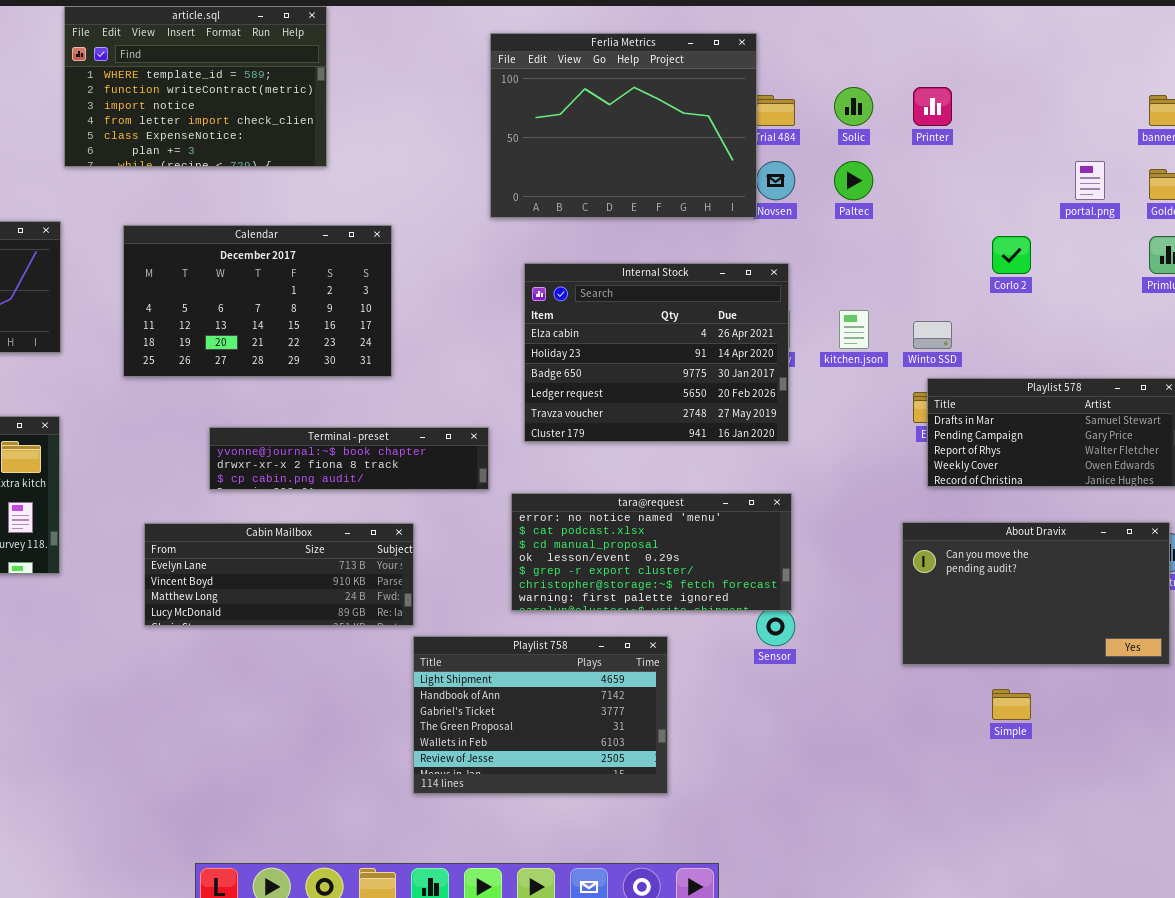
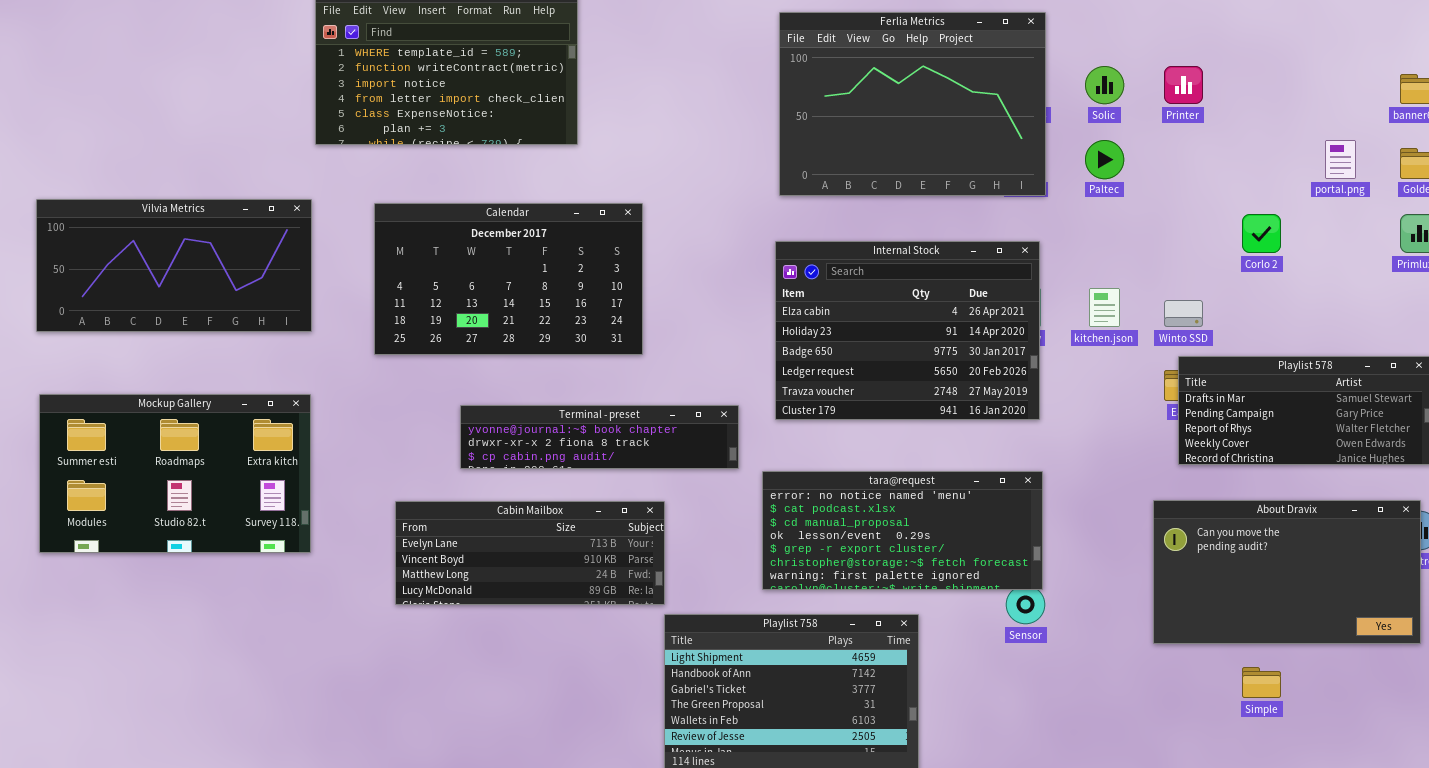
Ferlia Metrics: [490,33,757,218] -> [779,12,1046,196], moved

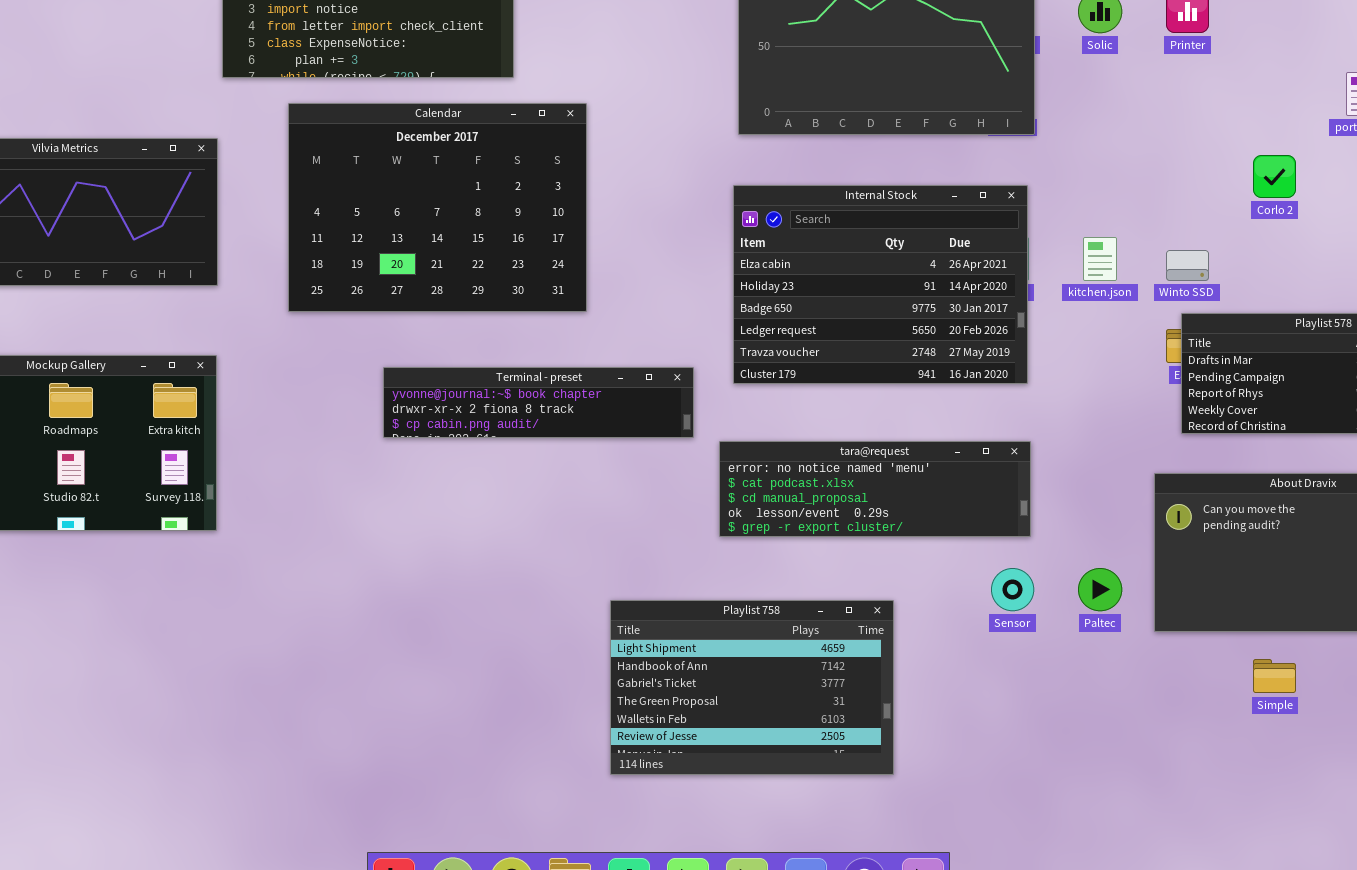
Paltec: [1085,140,1124,179] -> [1078,568,1122,611], moved
Calendar: [374,203,643,355] -> [288,103,587,312], resized
tara@request: [762,471,1043,590] -> [719,441,1031,537], resized
Cabin Mailbox: [395,501,665,605] -> none, closed

